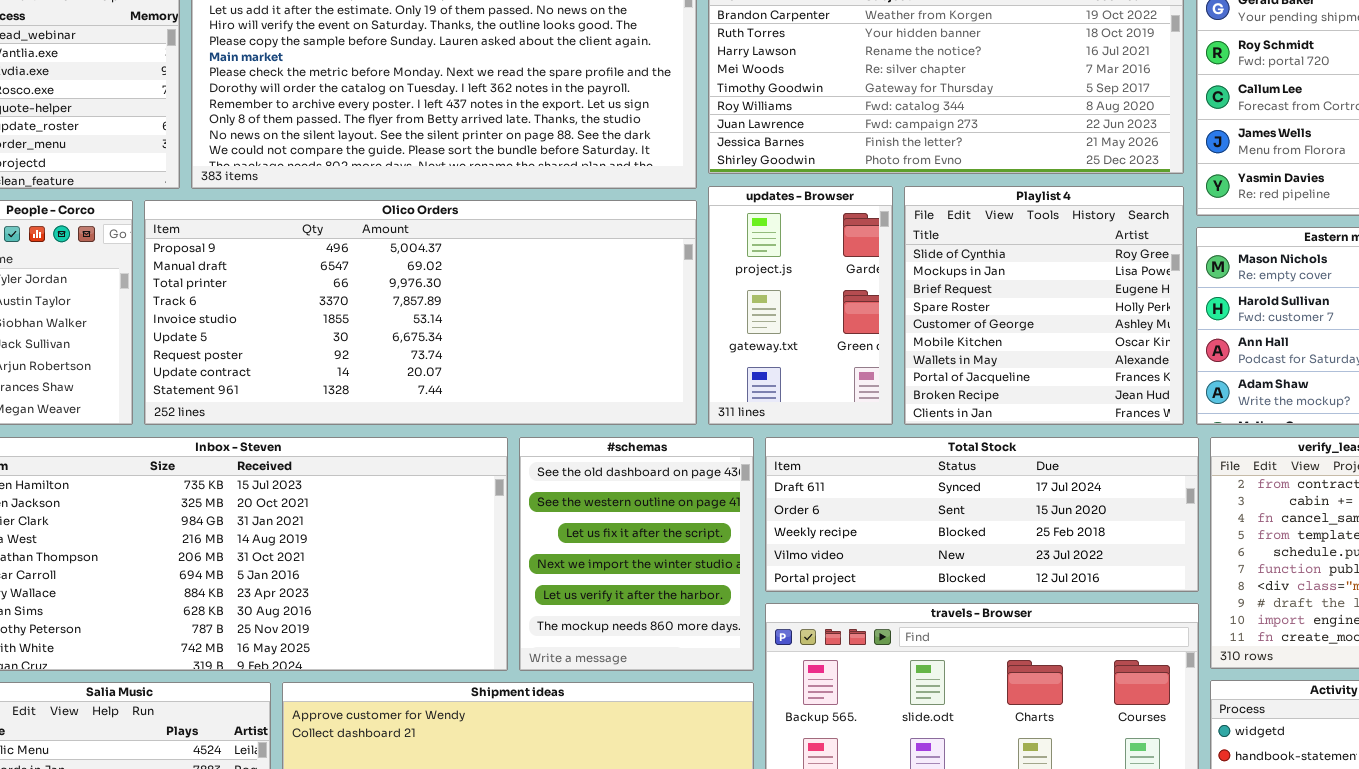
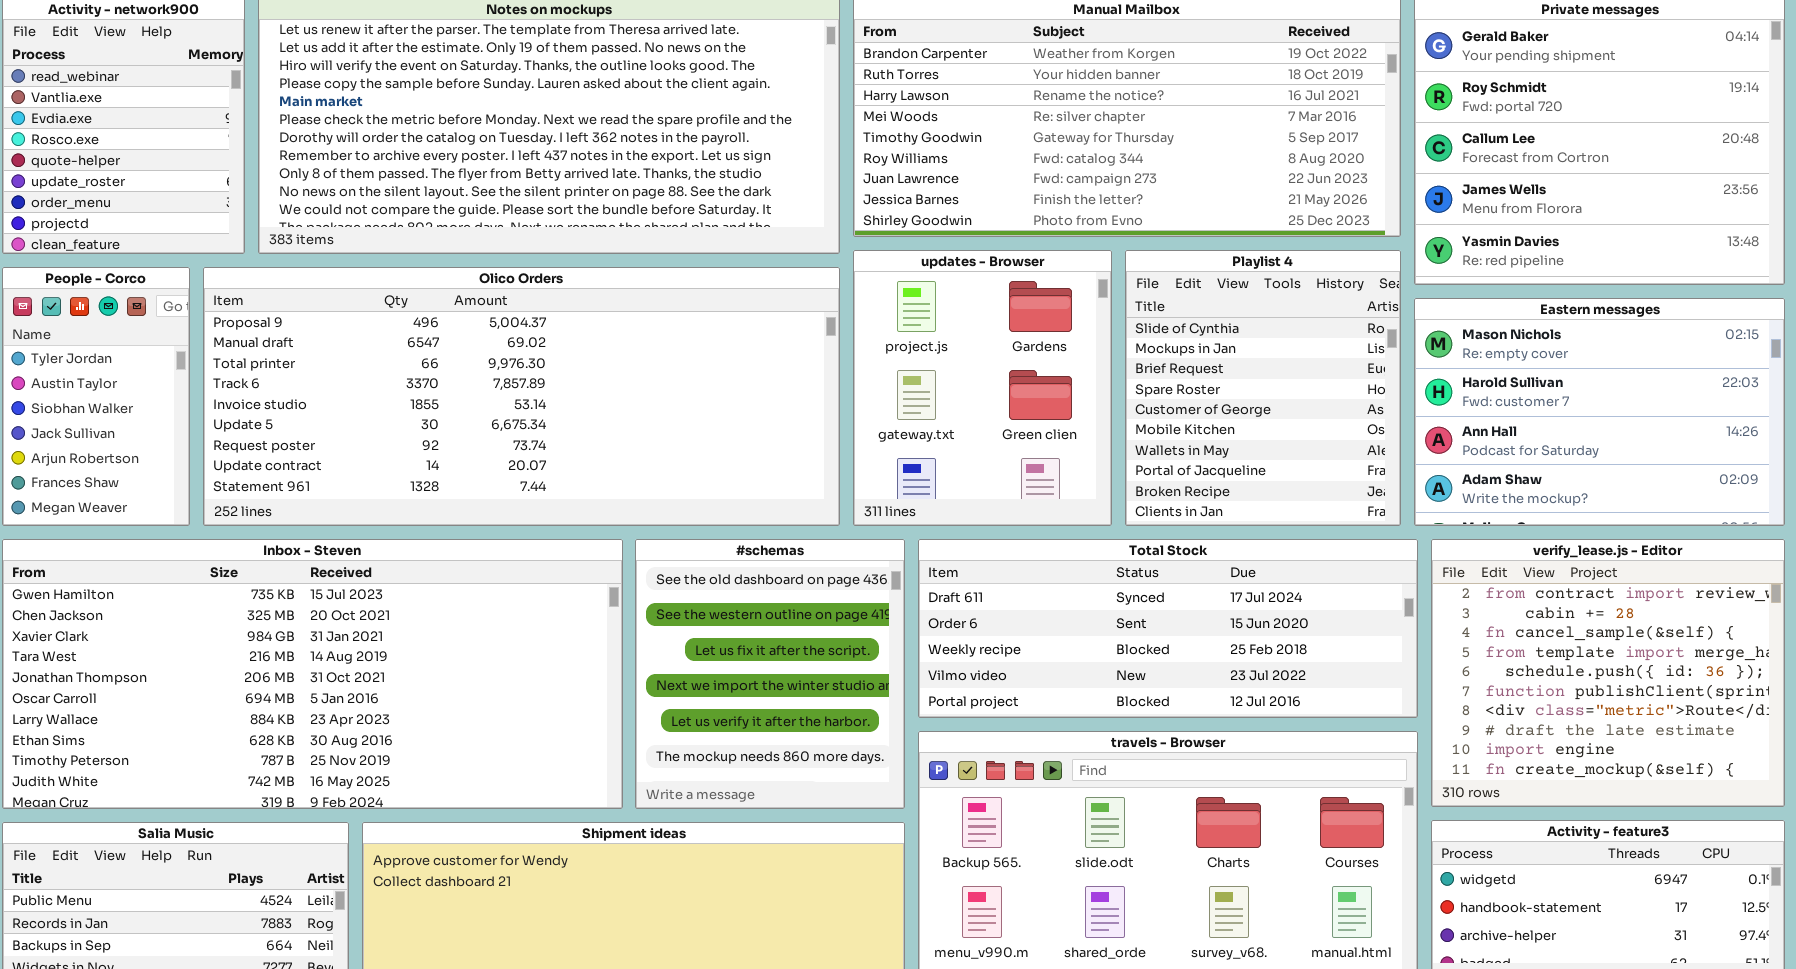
updates - Browser: [708,186,893,425] -> [853,250,1112,526], resized
Playlist 4: [904,186,1184,425] -> [1125,250,1401,526], resized

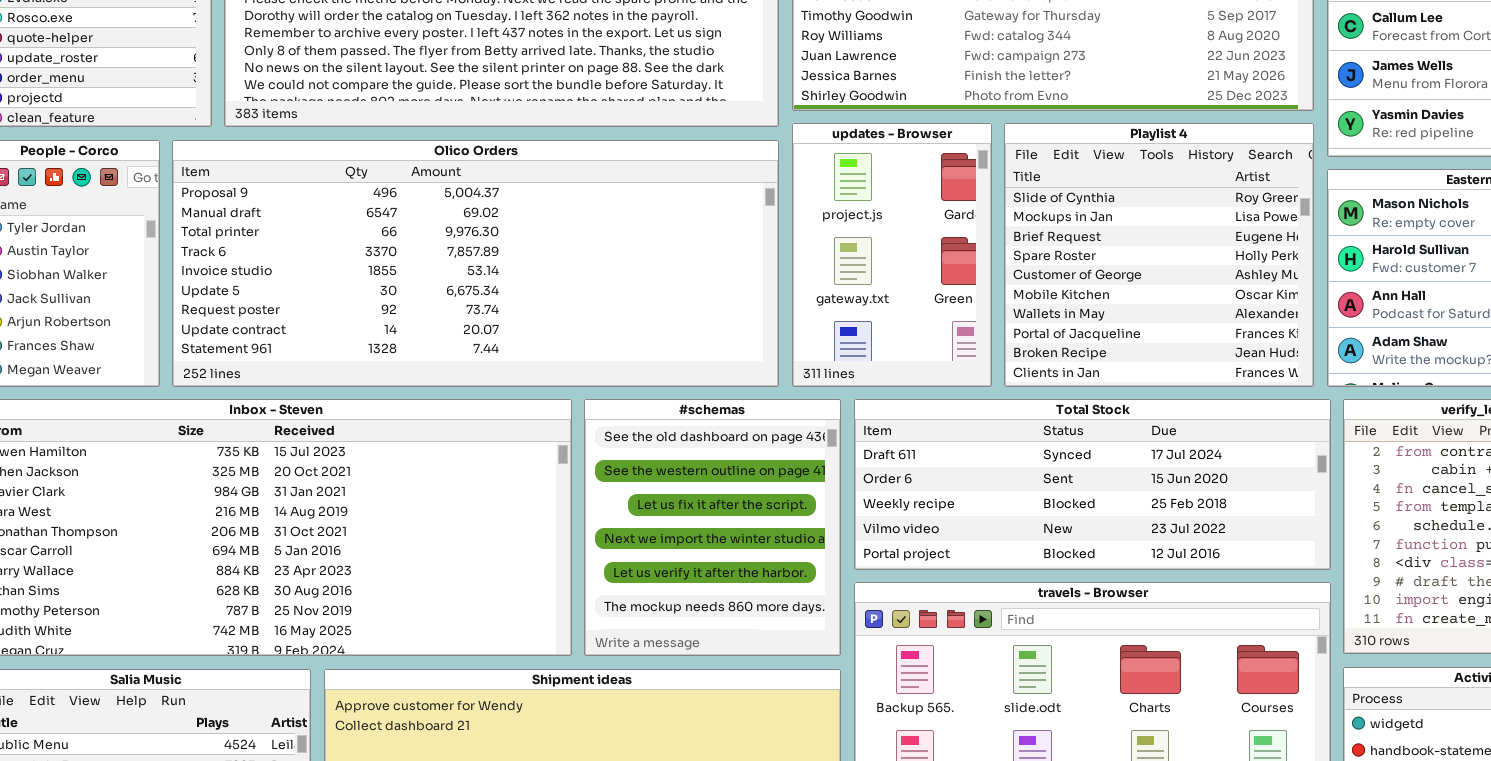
updates - Browser: [853,250,1112,526] -> [792,123,992,387], resized
Playlist 4: [1125,250,1401,526] -> [1004,123,1314,387], resized

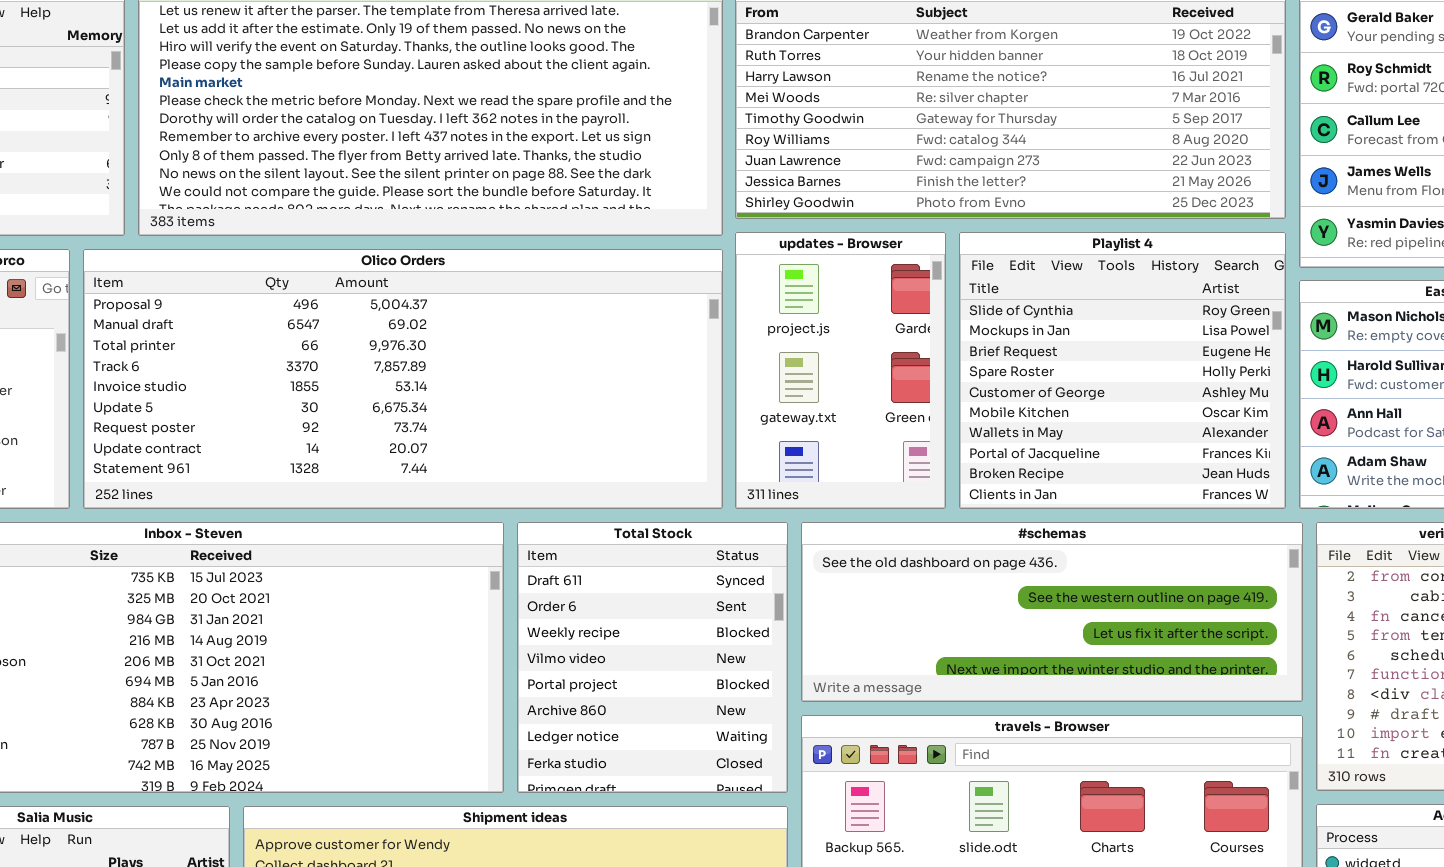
#schemas: [584,399,841,656] -> [801,522,1303,702], moved, resized
Total Stock: [854,399,1331,570] -> [517,522,788,793], moved, resized

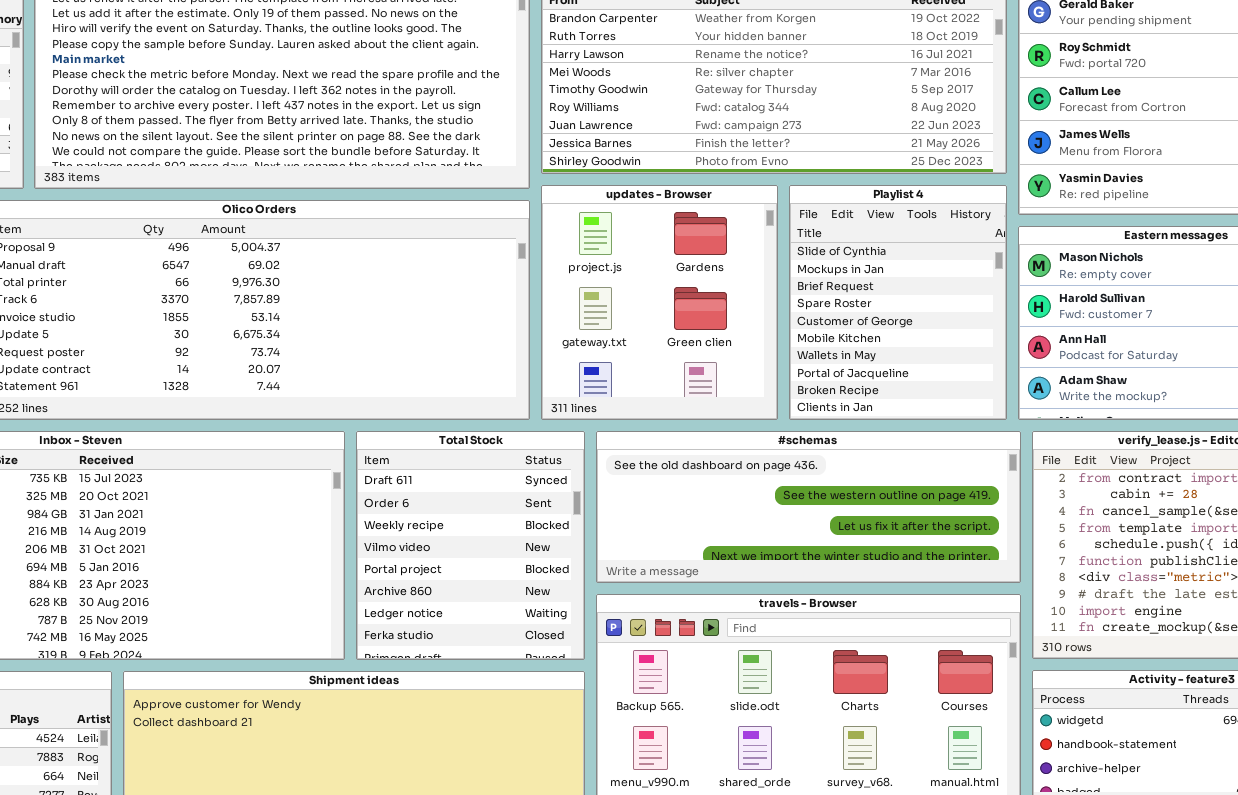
updates - Browser: [735,232,946,509] -> [541,185,778,420], resized
Playlist 4: [959,232,1286,509] -> [789,185,1007,420], resized

